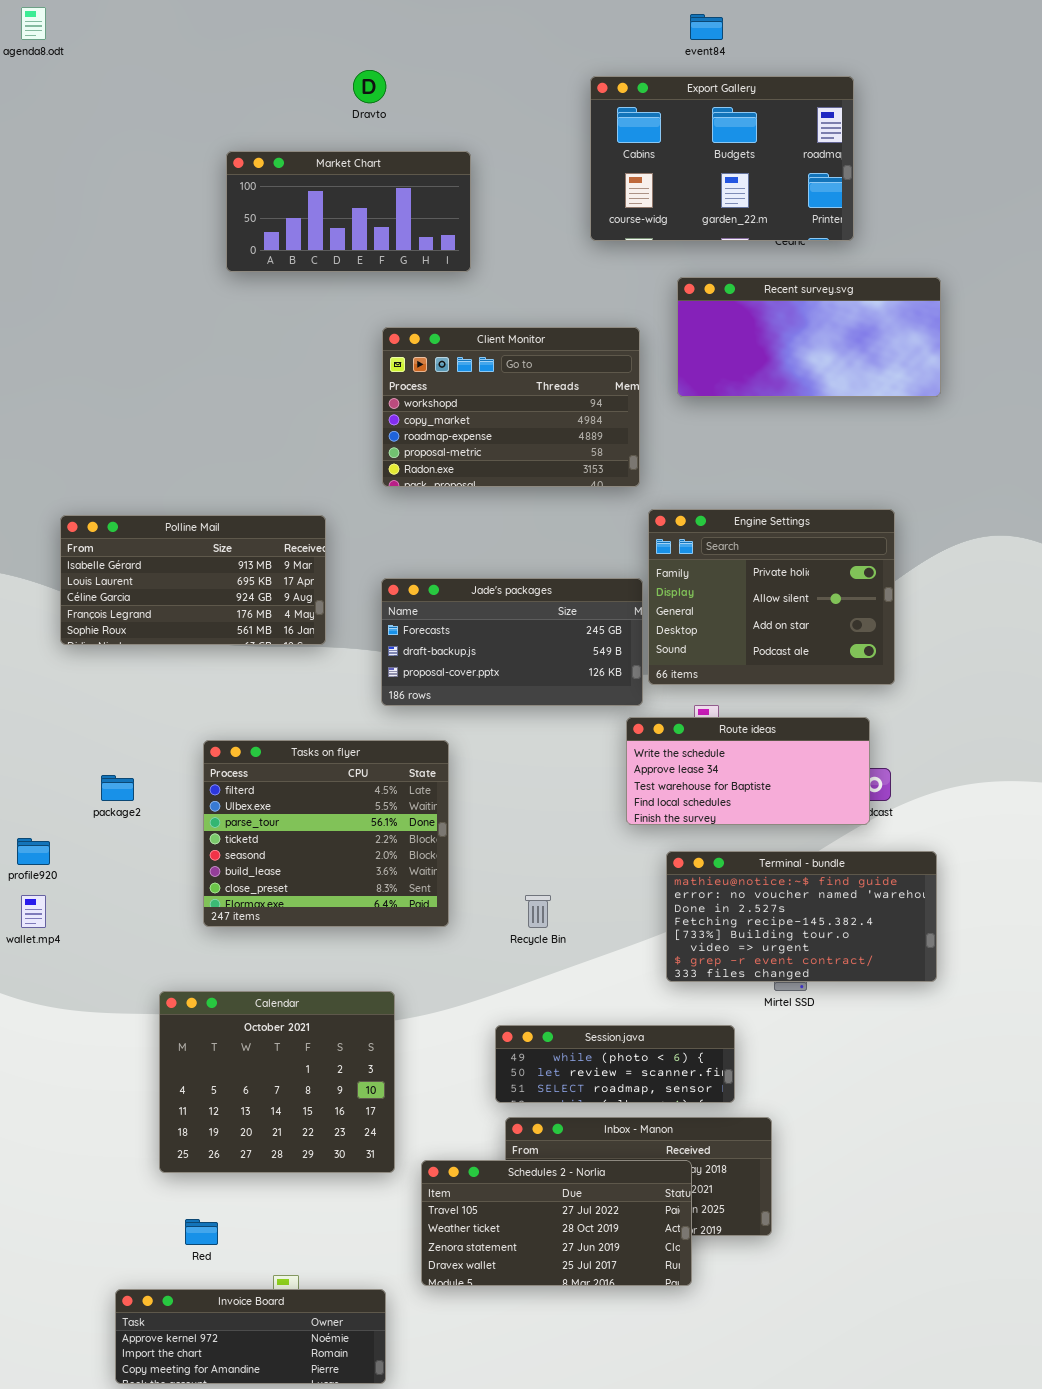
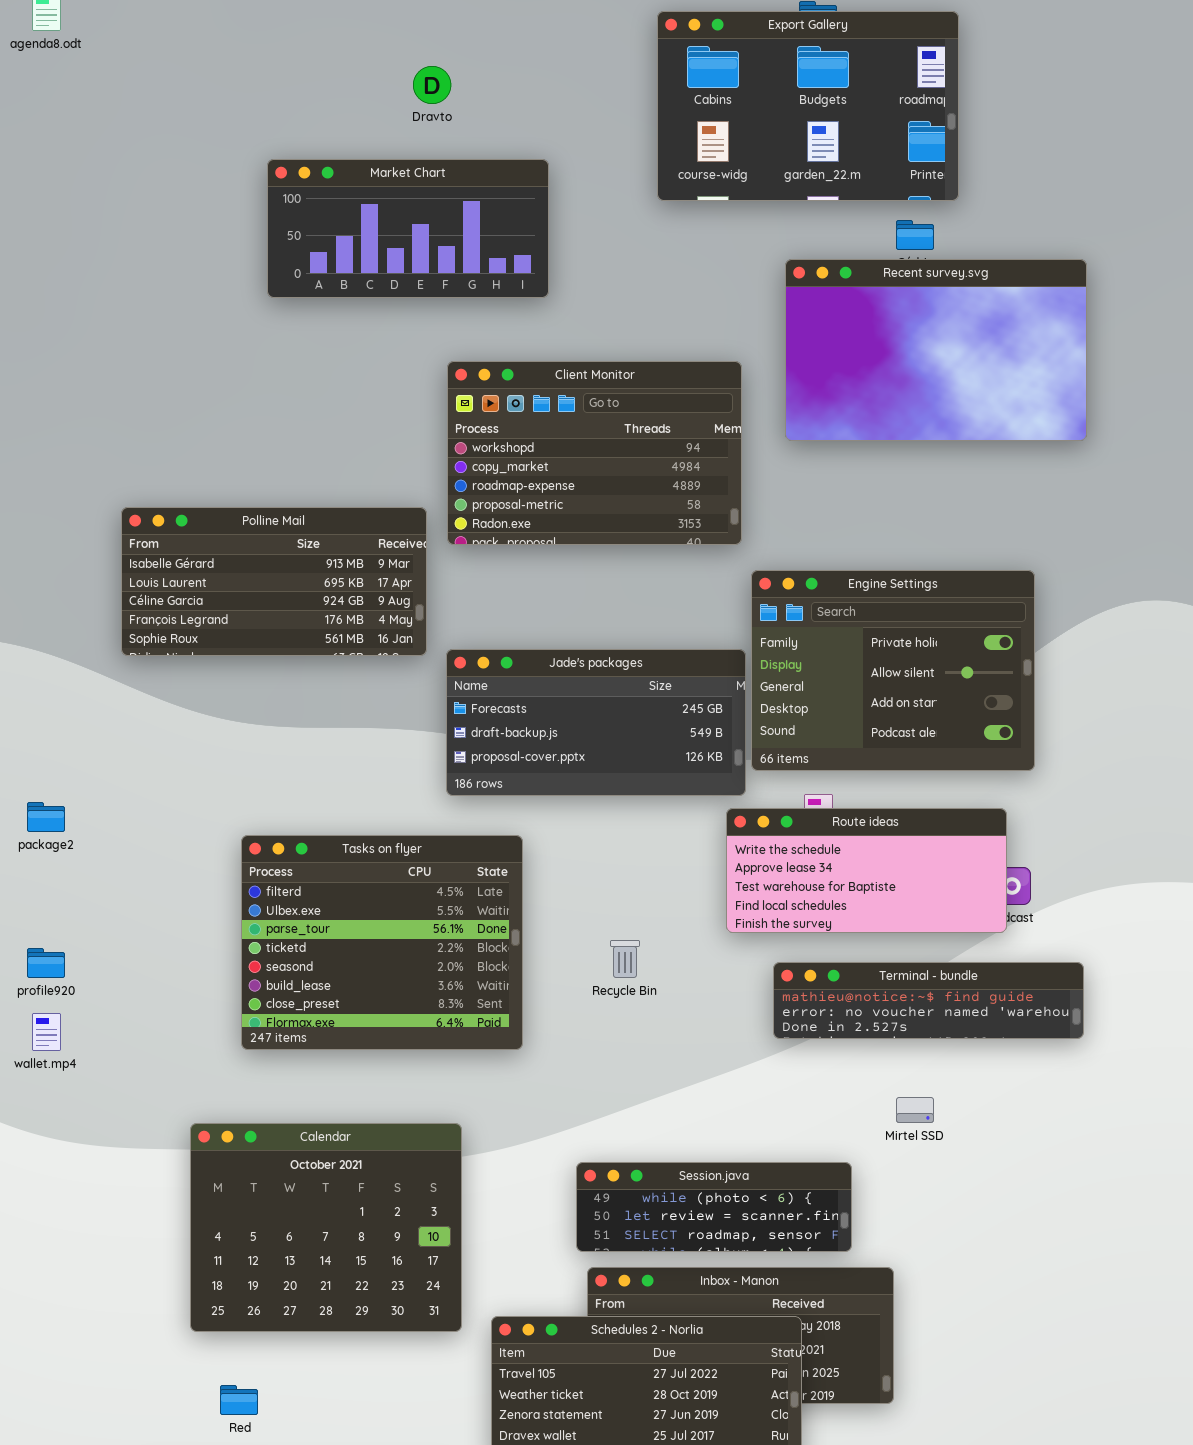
Export Gallery: [590,76,854,241] -> [657,11,959,201], moved
Recent survey.svg: [677,277,941,397] -> [785,259,1087,441], resized
Polline Mail: [60,515,326,645] -> [121,507,427,656], moved
package2: [101,775,134,801] -> [27,802,65,832], moved
Terminal - bundle: [666,851,937,982] -> [773,962,1084,1039], resized
Recycle Bin: [525,895,551,928] -> [610,940,640,978], moved

